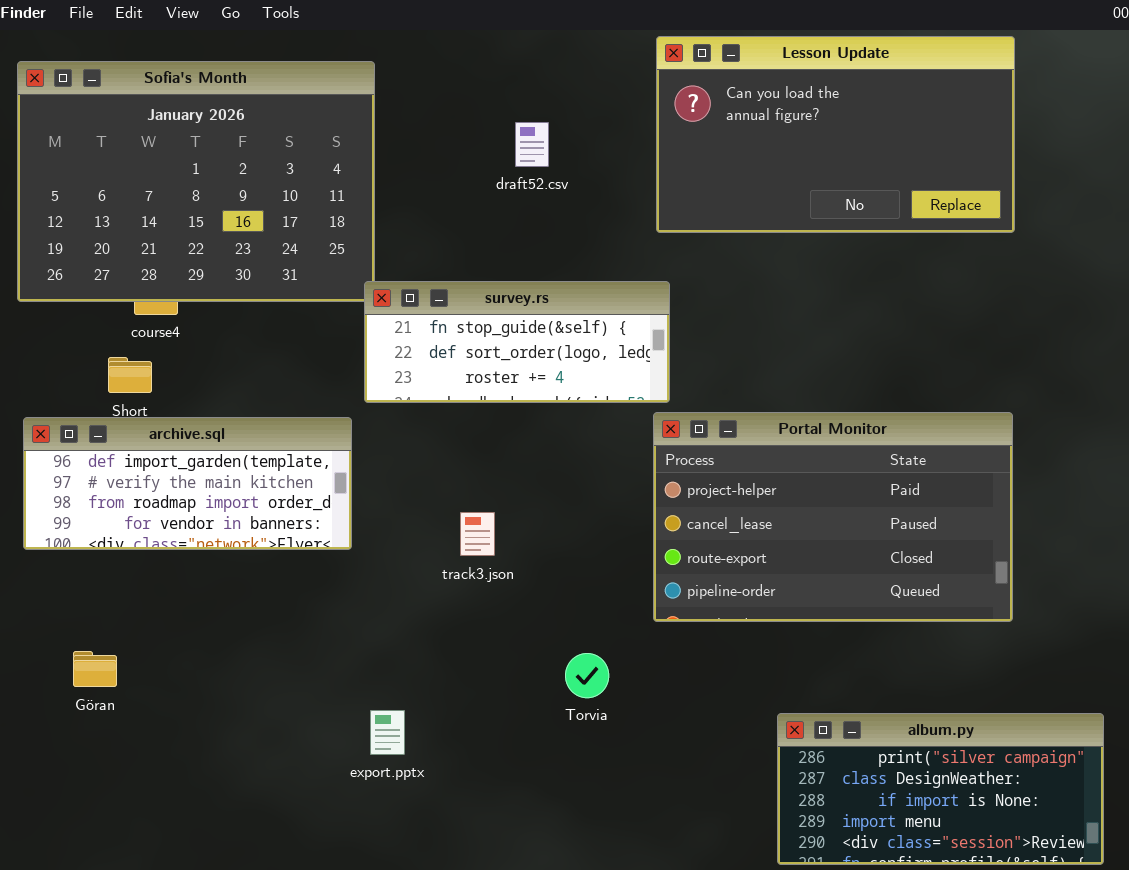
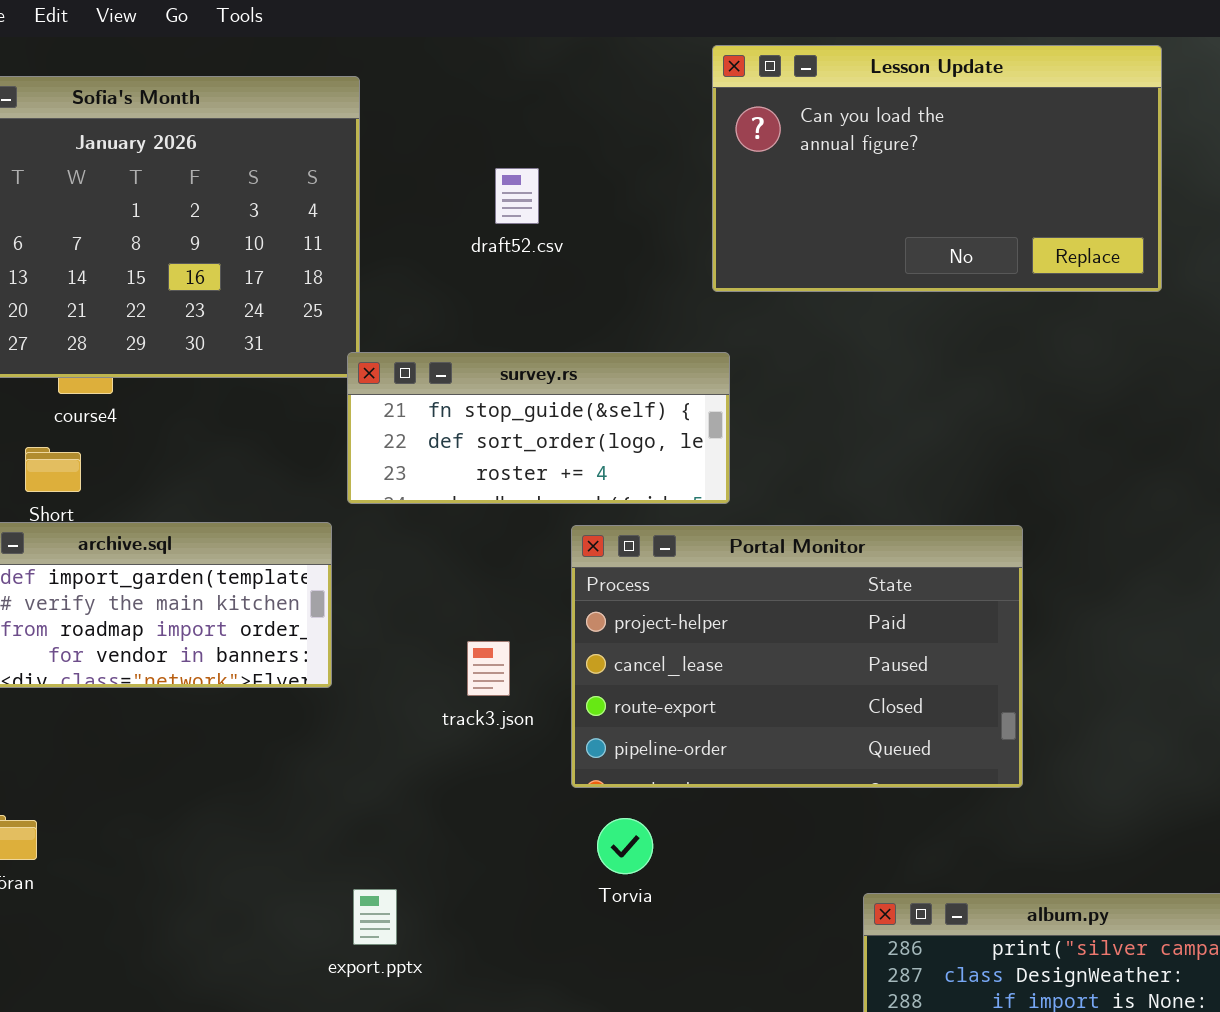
draft52.csv: [515,122,549,167] -> [495,168,539,224], moved
Portal Monitor: [653,412,1013,622] -> [571,525,1023,788], moved

